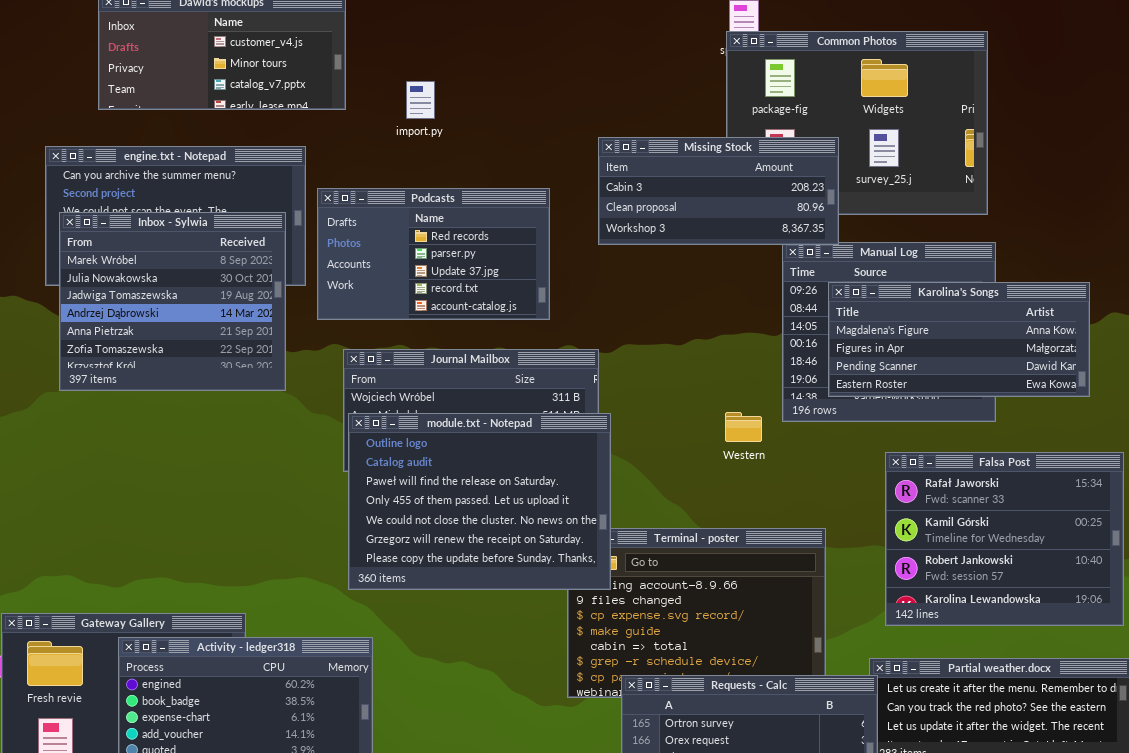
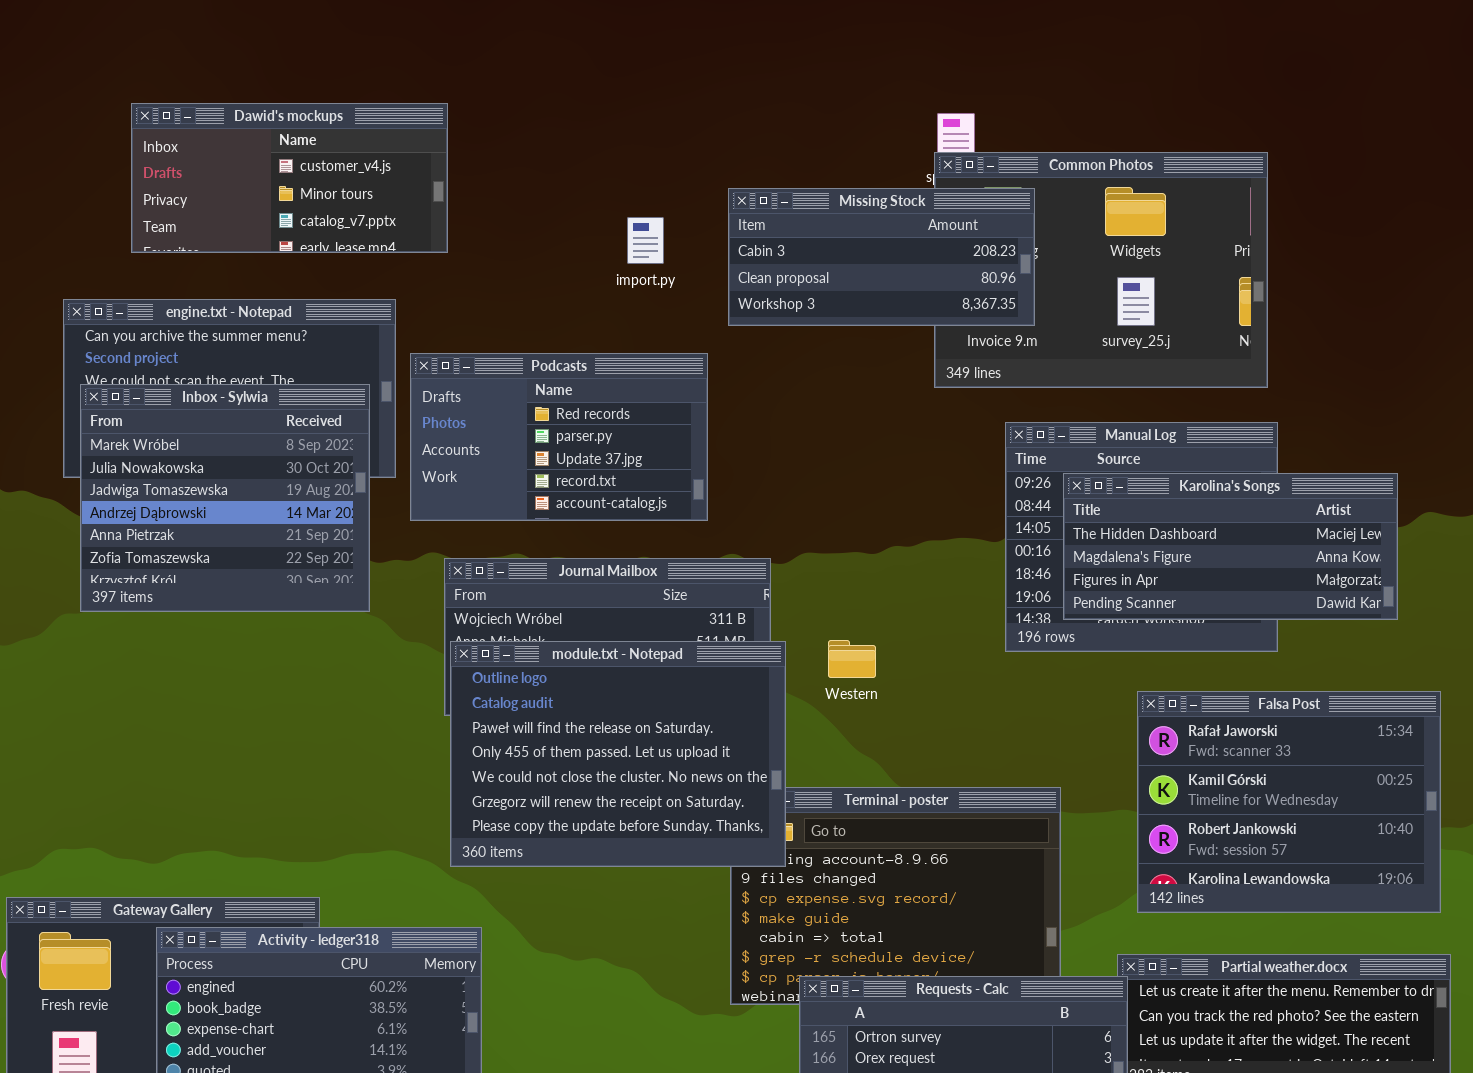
import.py: [406,81,435,119] -> [627,217,664,264], moved
Missing Stock: [598,137,839,245] -> [728,188,1035,326], moved
Karolina's Songs: [828,282,1090,397] -> [1063,473,1398,620], scrolled up 1 row
Western: [725,412,762,442] -> [828,640,876,678], moved

